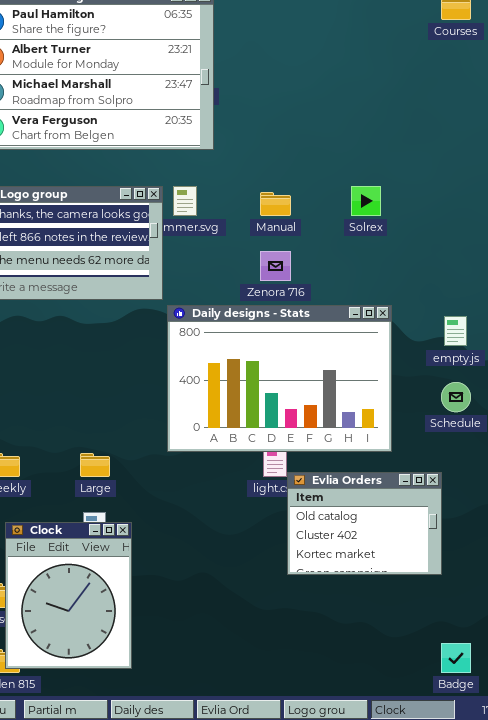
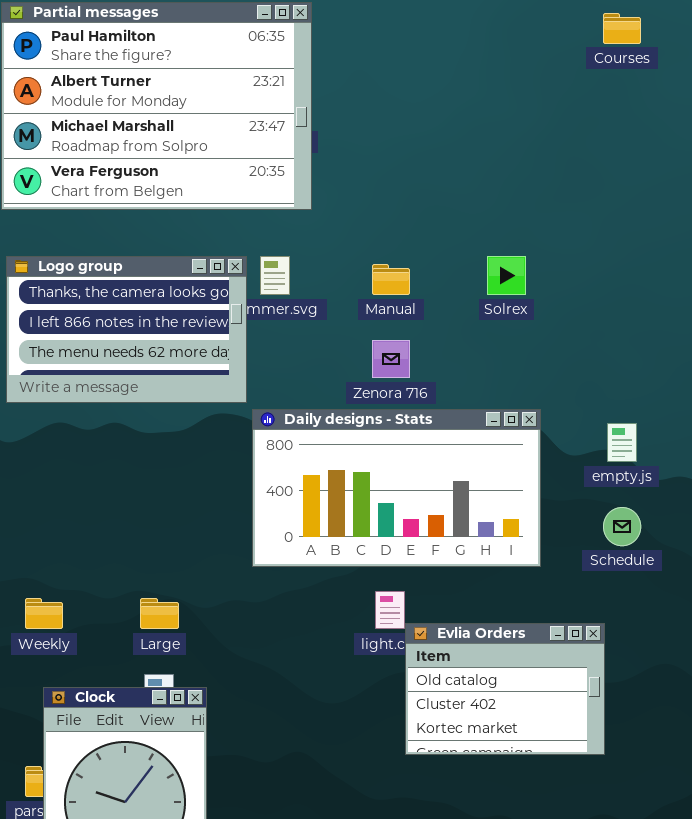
Daily designs - Stats: [167,305,392,452] -> [252,409,541,567], resized

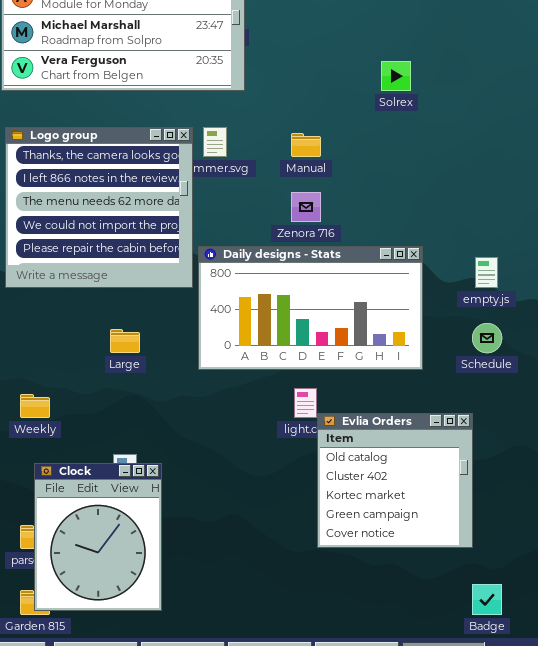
Logo group: [6,256,247,403] -> [5,127,193,288], resized
Solrex: [487,256,526,295] -> [381,61,411,91], moved
Large: [140,598,179,629] -> [110,329,140,353], moved
Evlia Orders: [405,623,605,755] -> [317,413,473,548], resized

